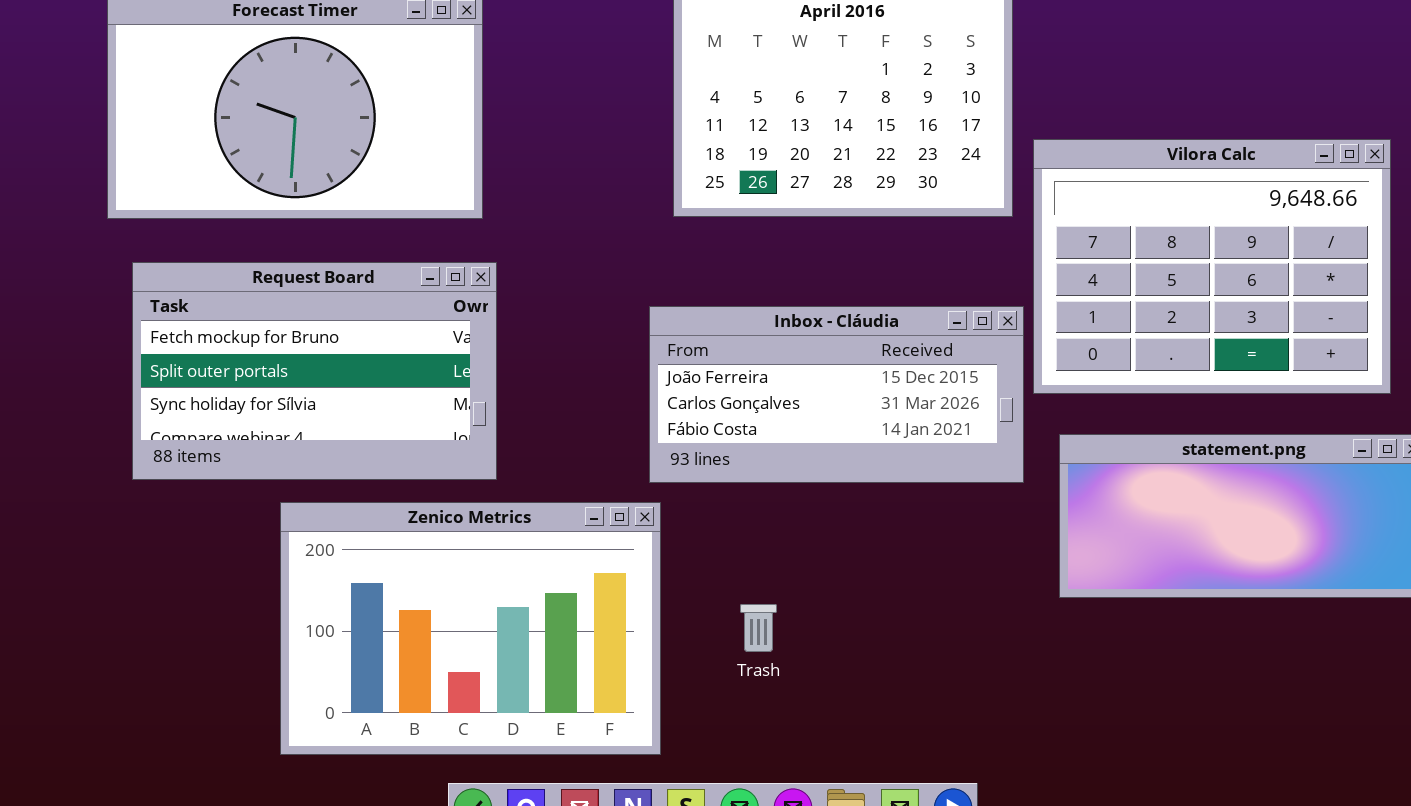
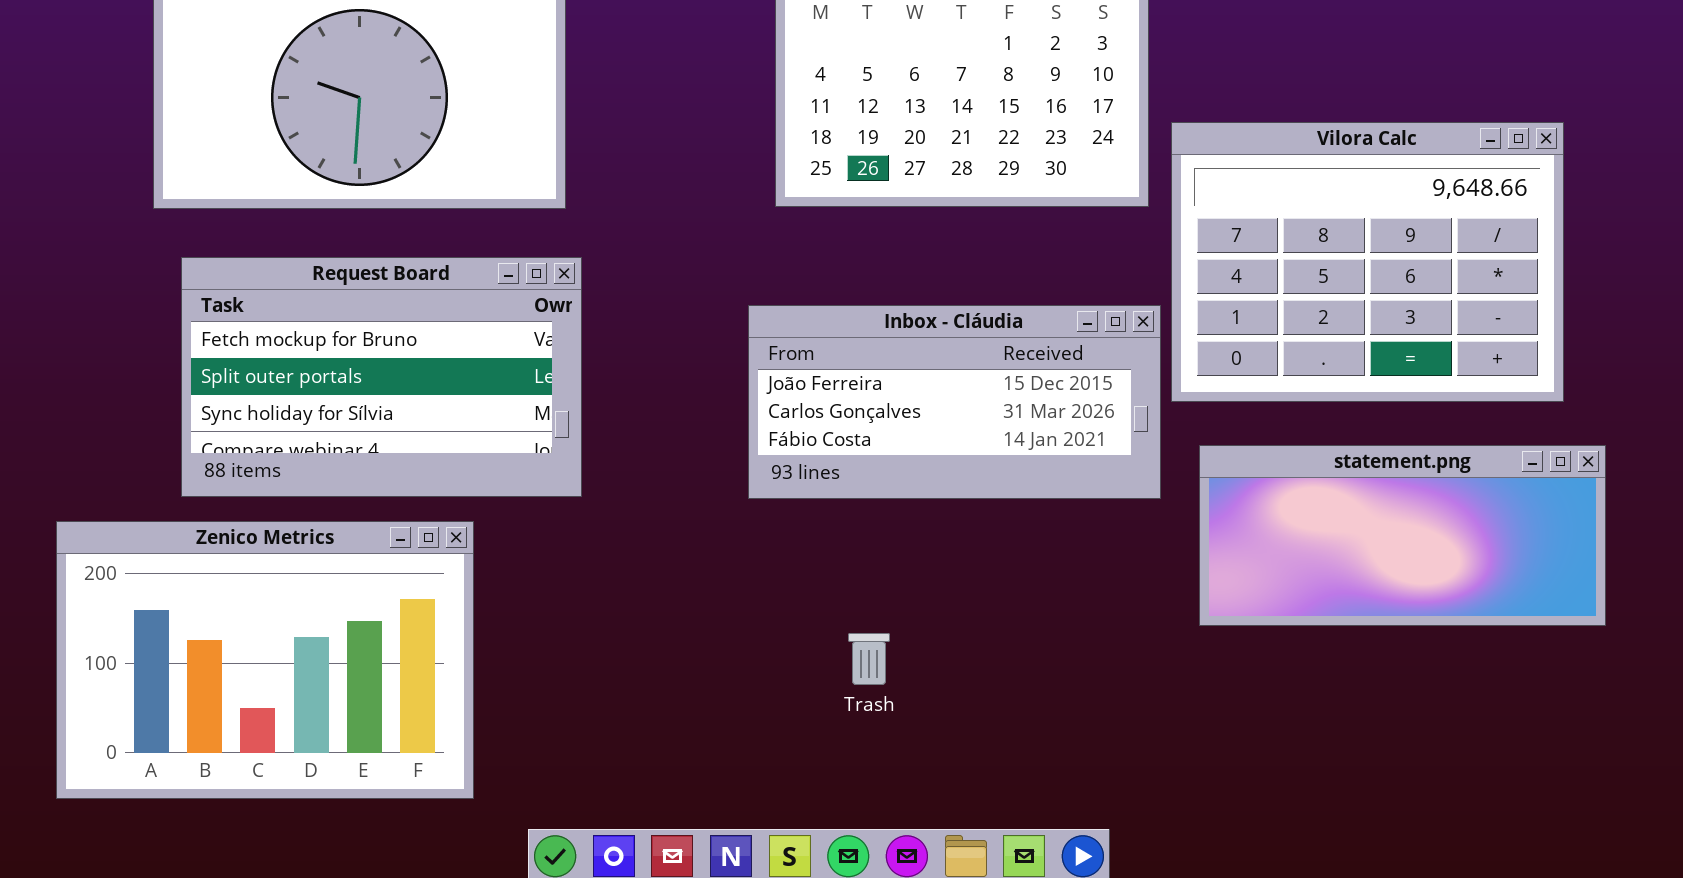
Zenico Metrics: [280,502,661,755] -> [56,521,474,799], moved

